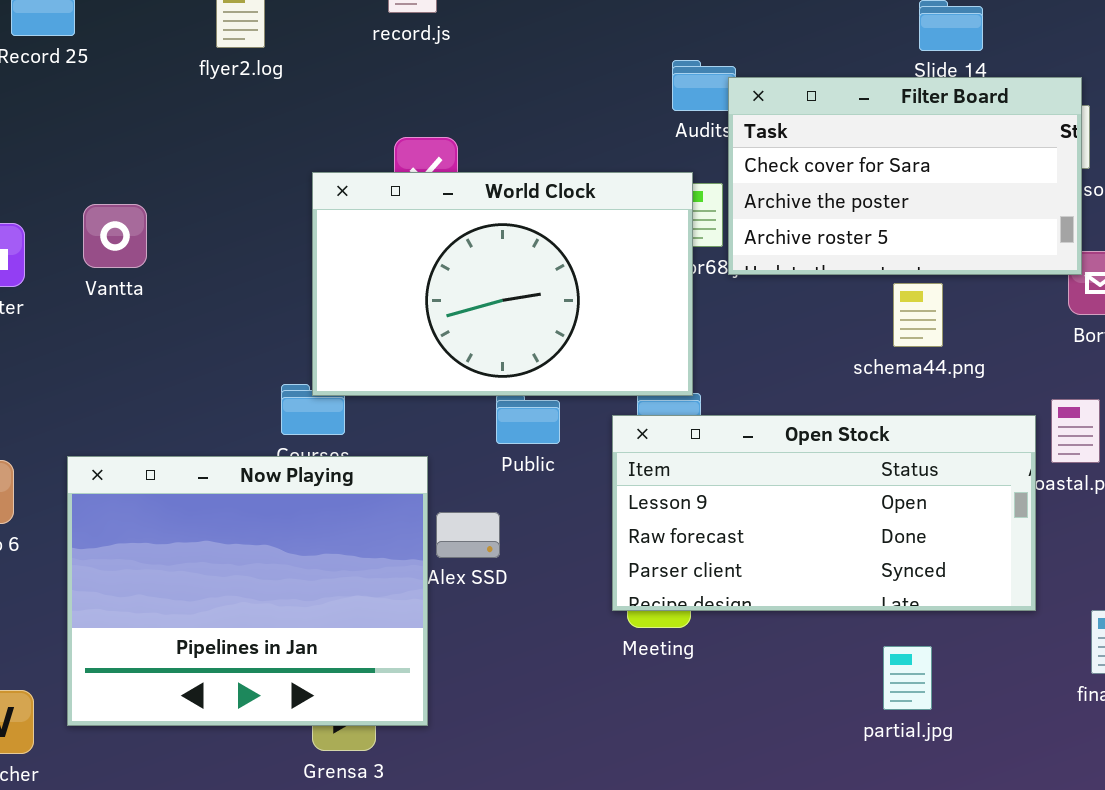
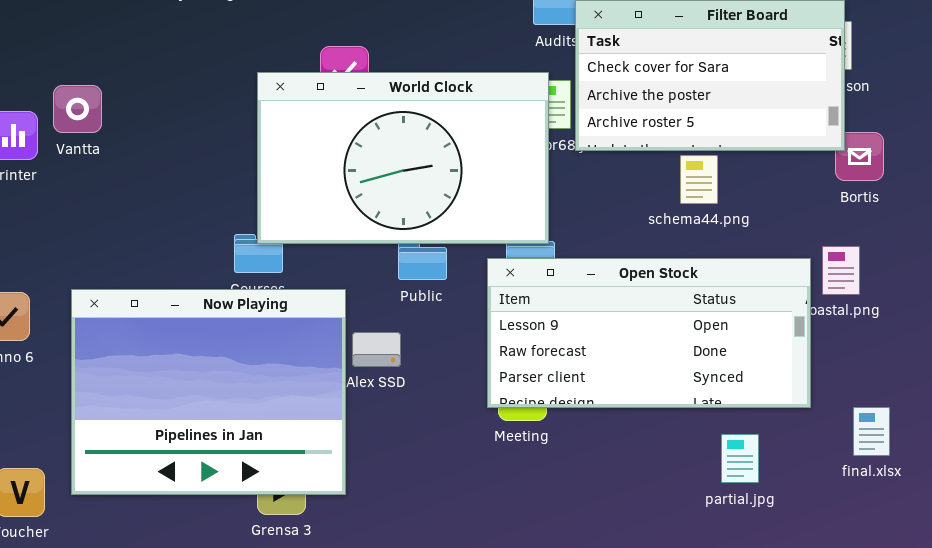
Vantta: [83,204,147,268] -> [53,85,102,133], moved
schema44.png: [893,283,943,347] -> [680,155,718,204], moved
partial.jpg: [883,646,932,710] -> [721,434,759,483], moved

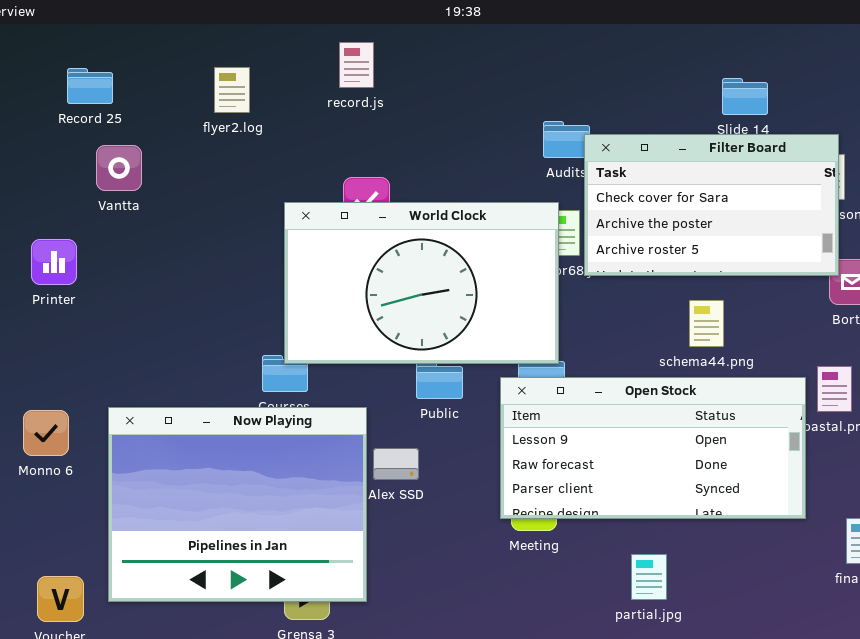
Vantta: [53,85,102,133] -> [96,145,142,191], moved
schema44.png: [680,155,718,204] -> [689,300,724,347], moved
partial.jpg: [721,434,759,483] -> [631,554,667,600], moved

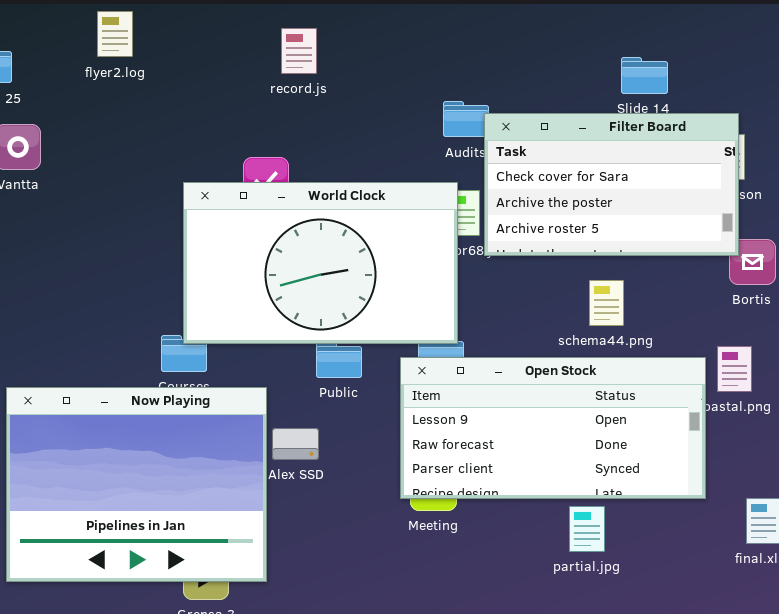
record.js: [339,42,374,88] -> [281,28,317,74], moved
flyer2.log: [214,67,250,113] -> [97,11,133,57], moved
partial.jpg: [631,554,667,600] -> [569,506,605,552], moved

